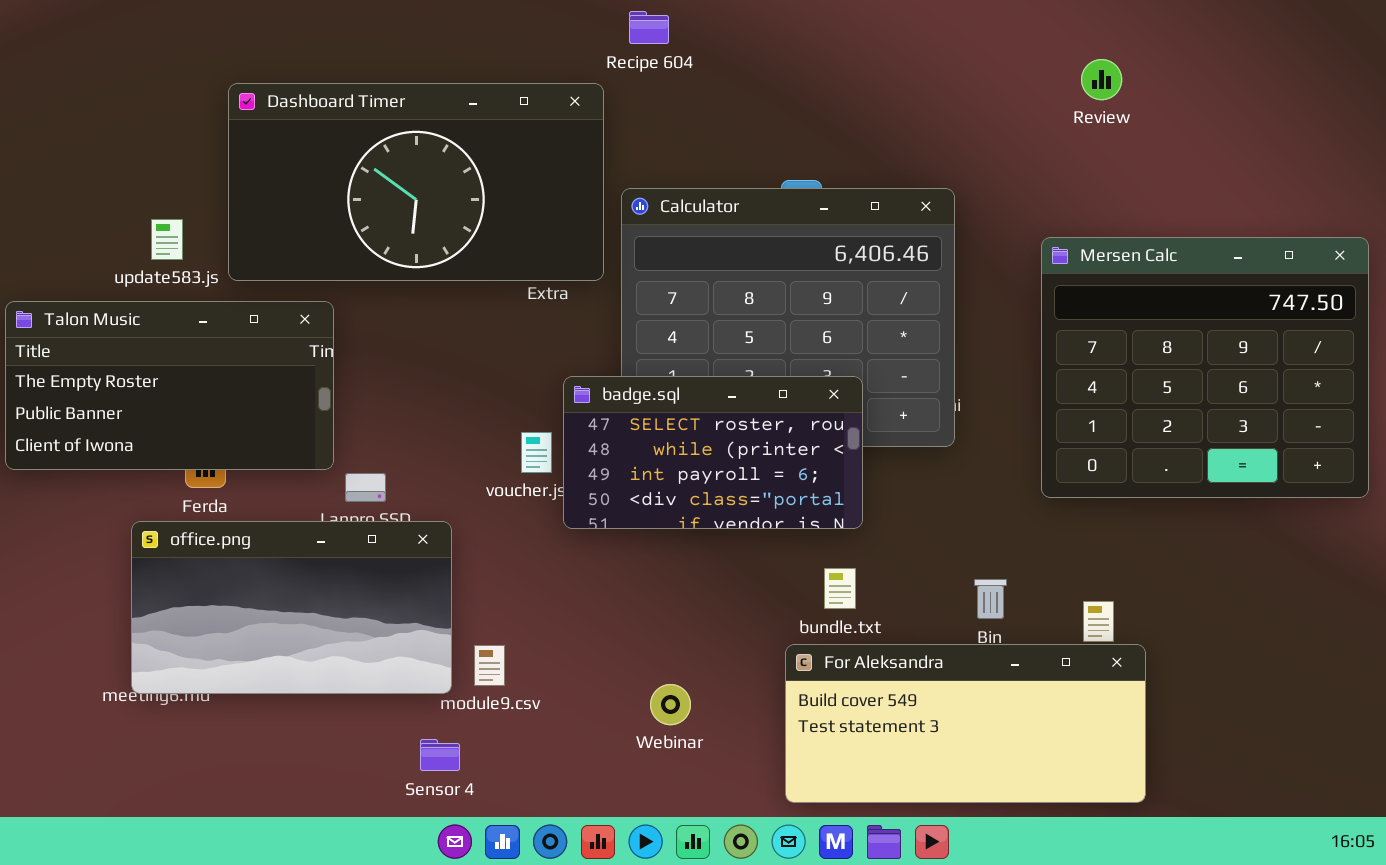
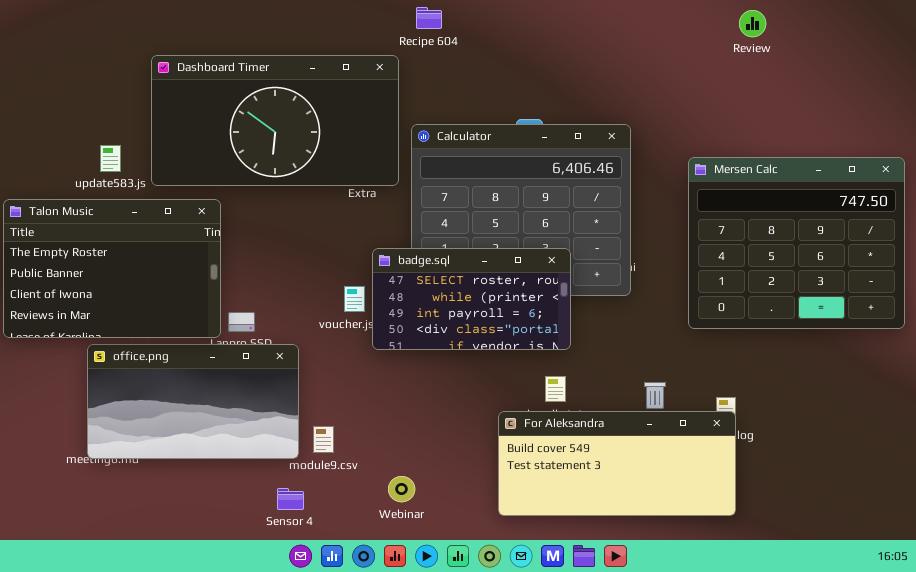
Review: [1081,59,1122,100] -> [739,10,766,37], moved
Talon Music: [5,301,334,470] -> [3,199,221,338], resized
For Aleksandra: [785,644,1146,803] -> [498,411,736,516], moved
Webinar: [650,684,691,725] -> [388,476,415,502], moved

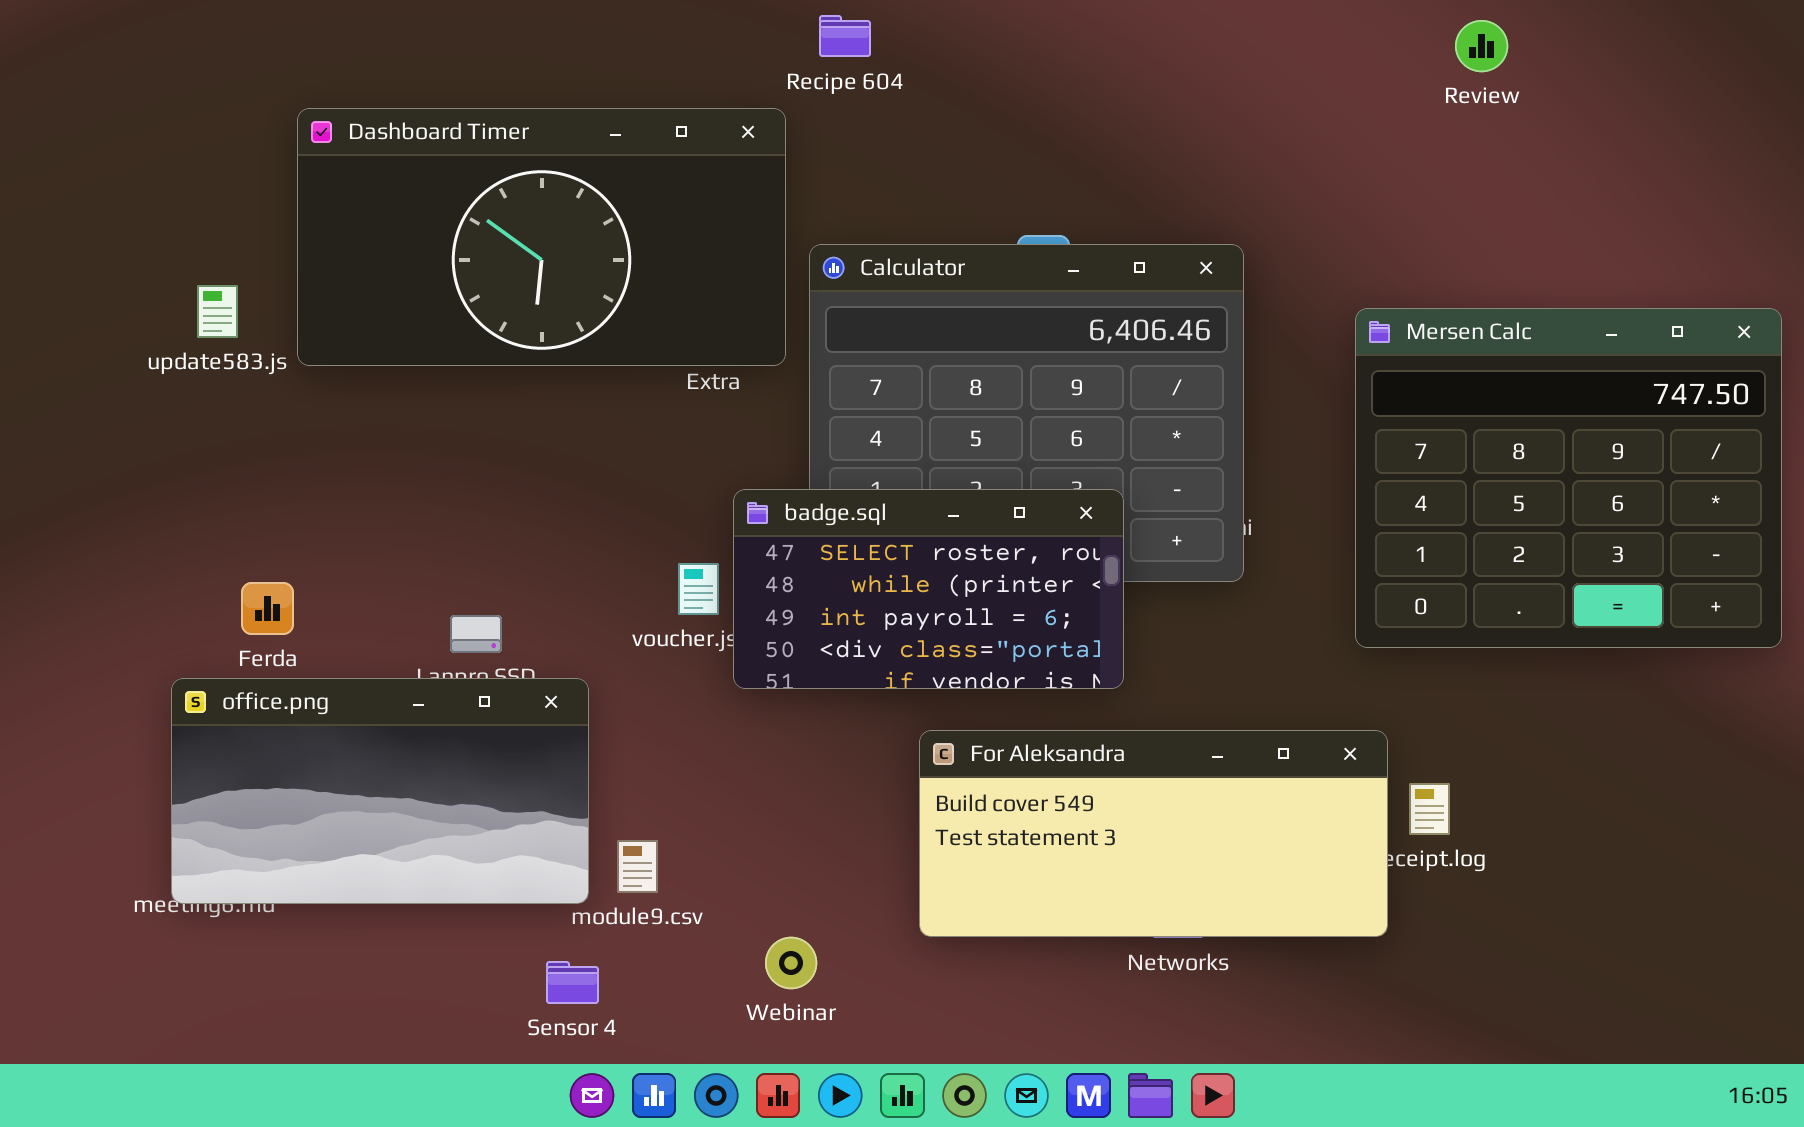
Talon Music: [3,199,221,338] -> none, closed
For Aleksandra: [498,411,736,516] -> [919,730,1388,937], moved

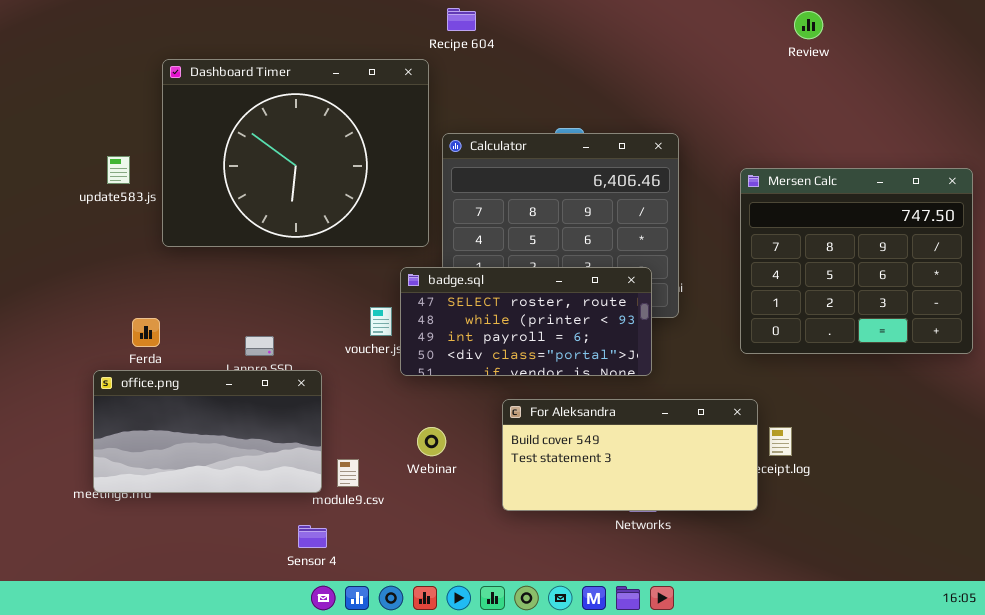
Dashboard Timer: [297,108,786,366] -> [162,59,429,247], resized
badge.sql: [733,489,1124,689] -> [400,267,652,376], resized
Webinar: [765,937,817,989] -> [417,427,446,456], moved

